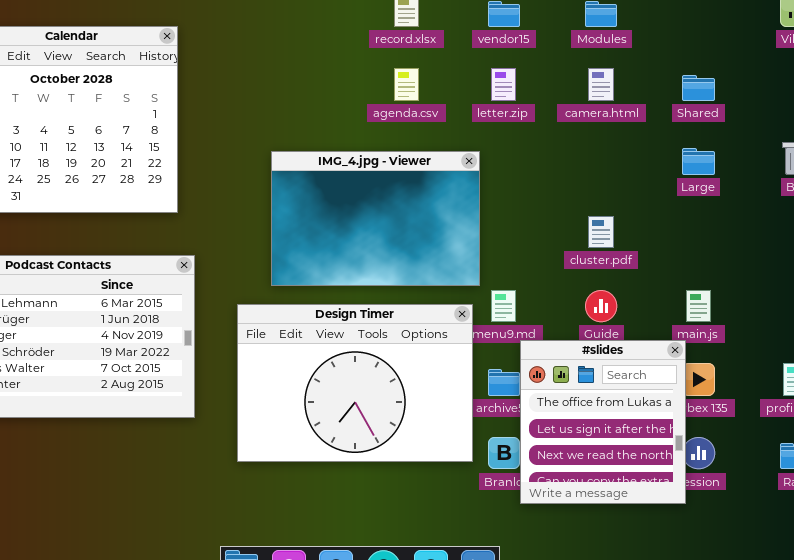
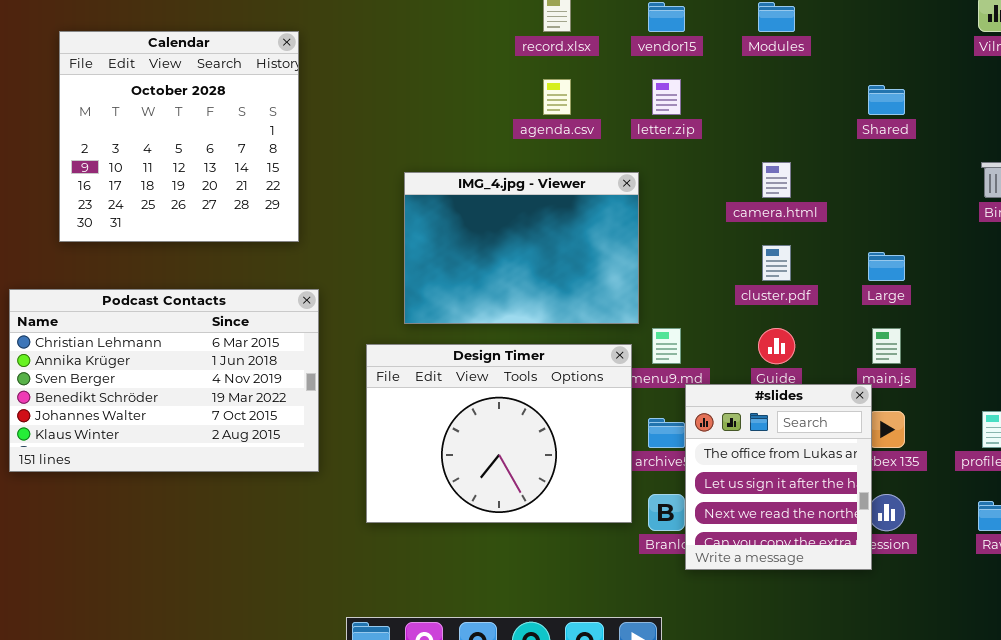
camera.html: [588,68,614,101] -> [762,162,791,198], moved
Large: [682,148,715,175] -> [868,252,905,281], moved

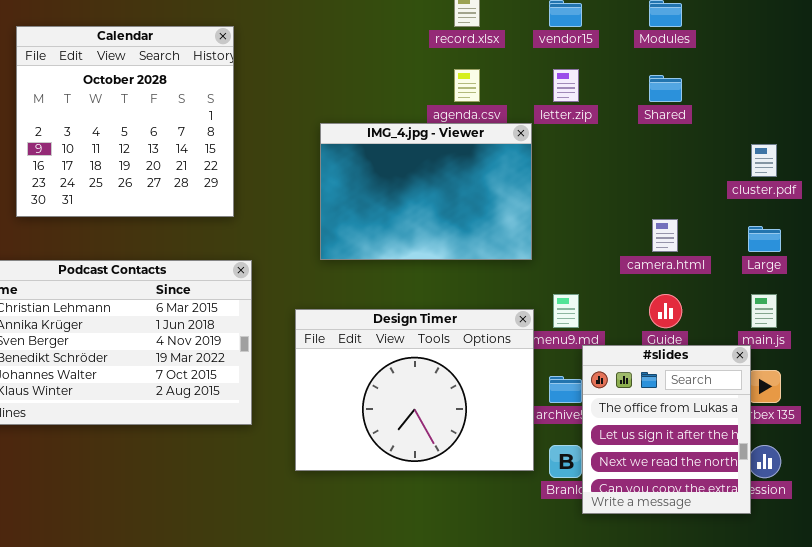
Shared: [868,85,905,115] -> [649,75,682,102], moved
camera.html: [762,162,791,198] -> [652,219,678,252], moved
IMG_4.jpg - Viewer: [404,172,639,324] -> [320,123,532,260], moved
cluster.pdf: [762,245,791,281] -> [751,144,777,177], moved

